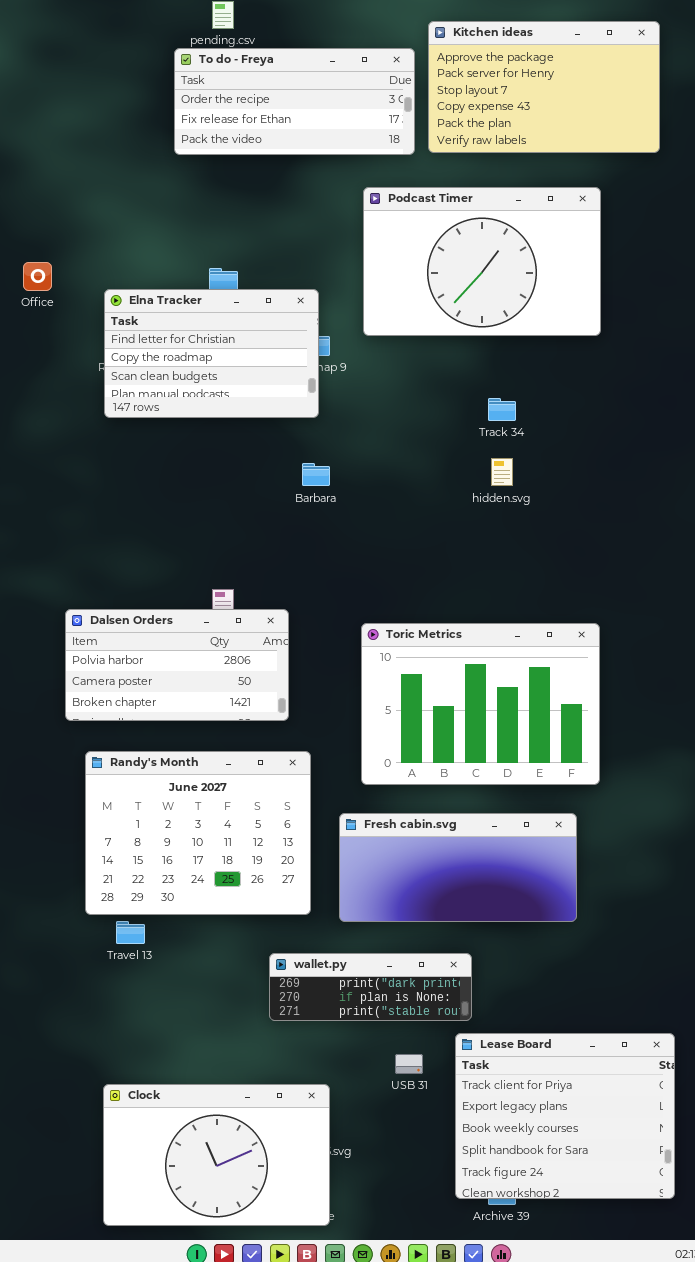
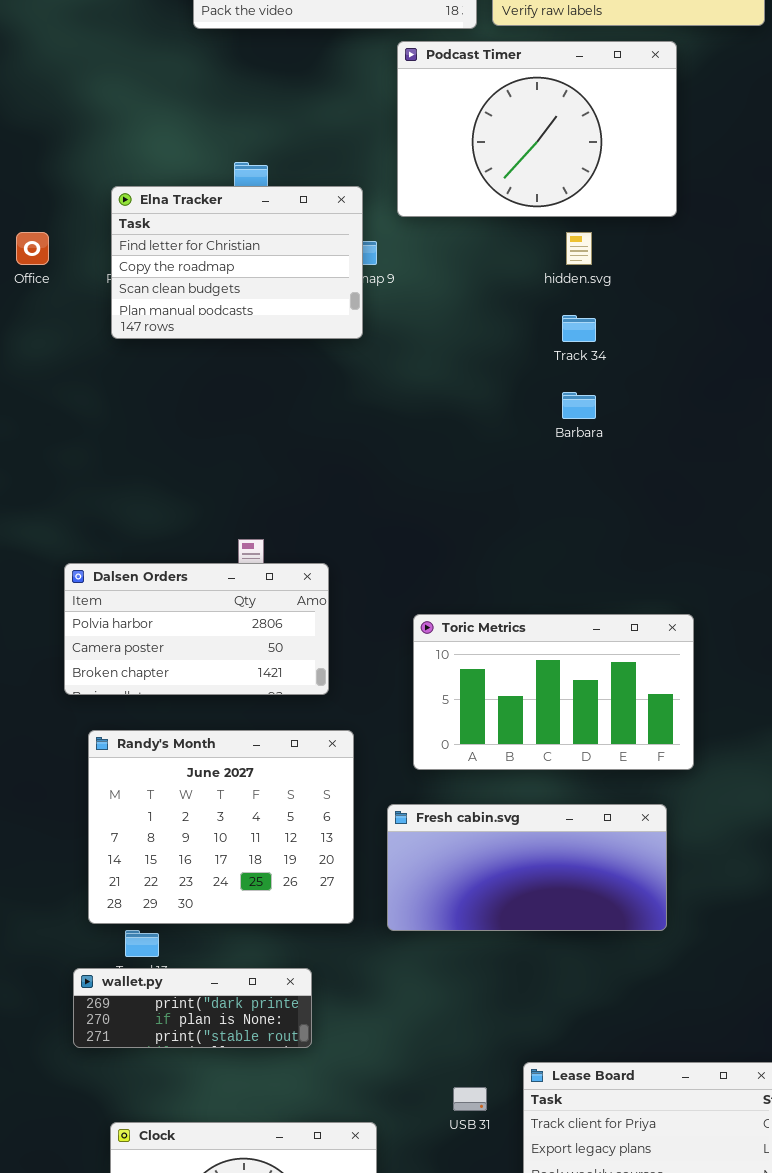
Podcast Timer: [363,187,601,336] -> [397,41,677,217], moved
Office: [23,262,52,291] -> [16,232,49,265], moved
hidden.svg: [491,458,513,486] -> [566,232,592,265], moved
Barbara: [302,463,330,486] -> [562,392,596,419], moved
Toric Metrics: [361,623,600,785] -> [413,614,694,770], resized
wallet.py: [269,953,472,1021] -> [73,968,312,1048], moved

